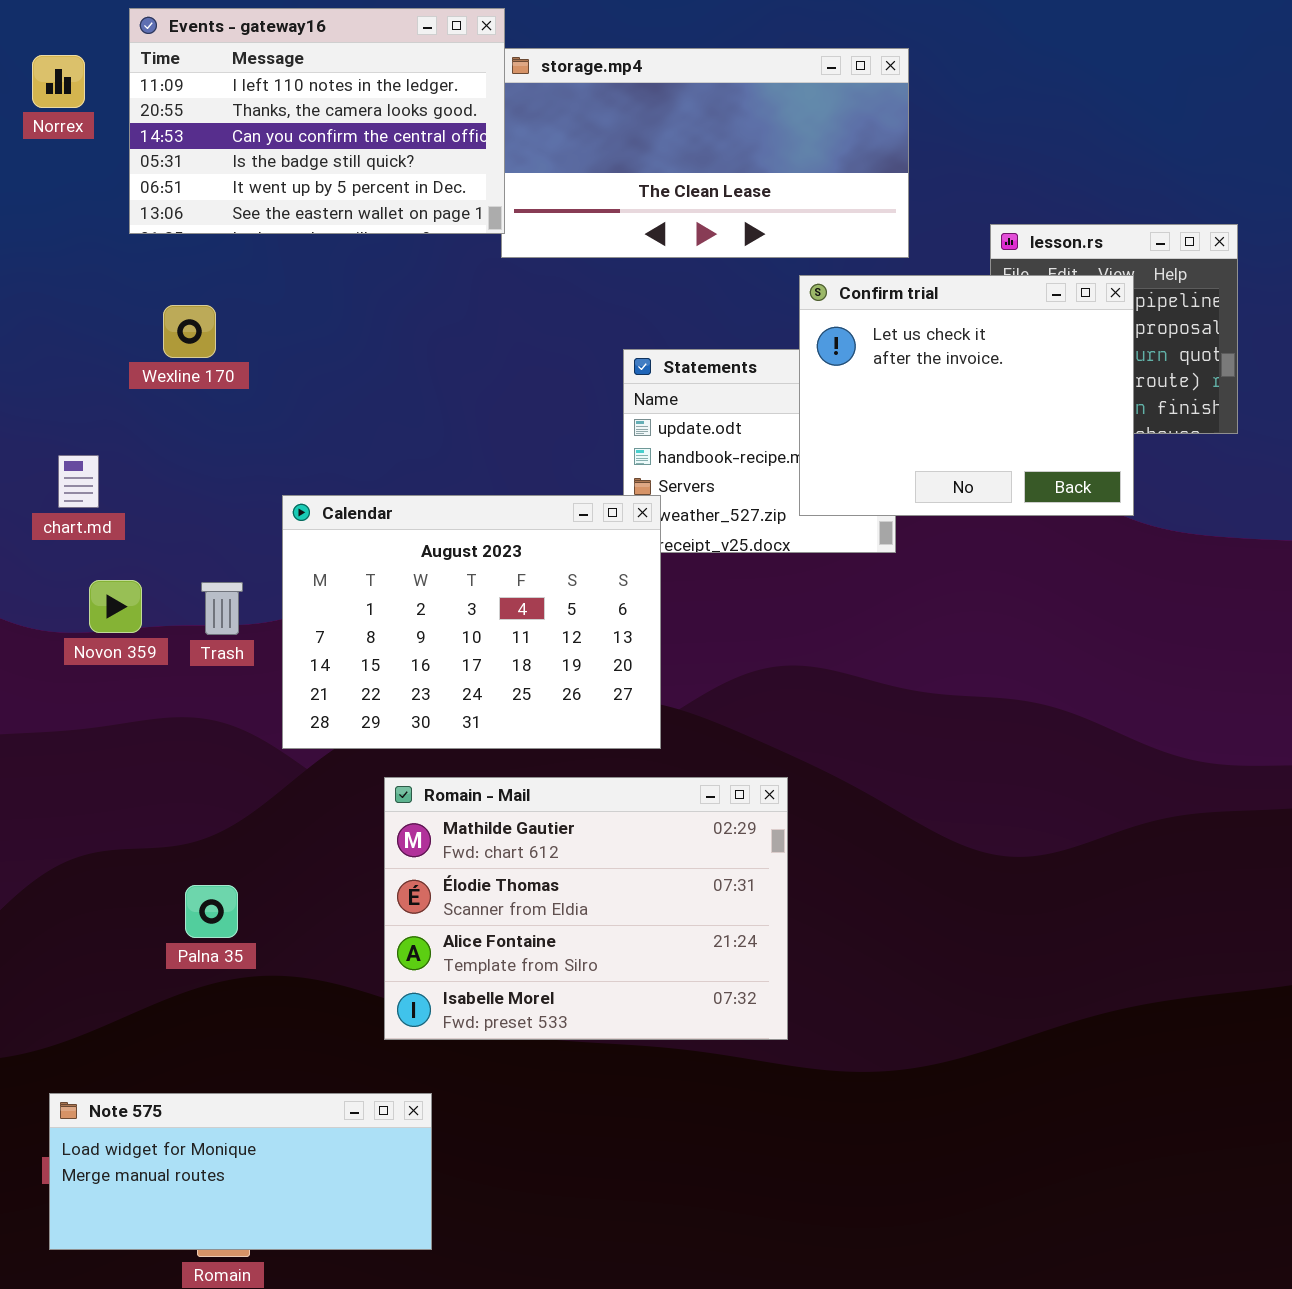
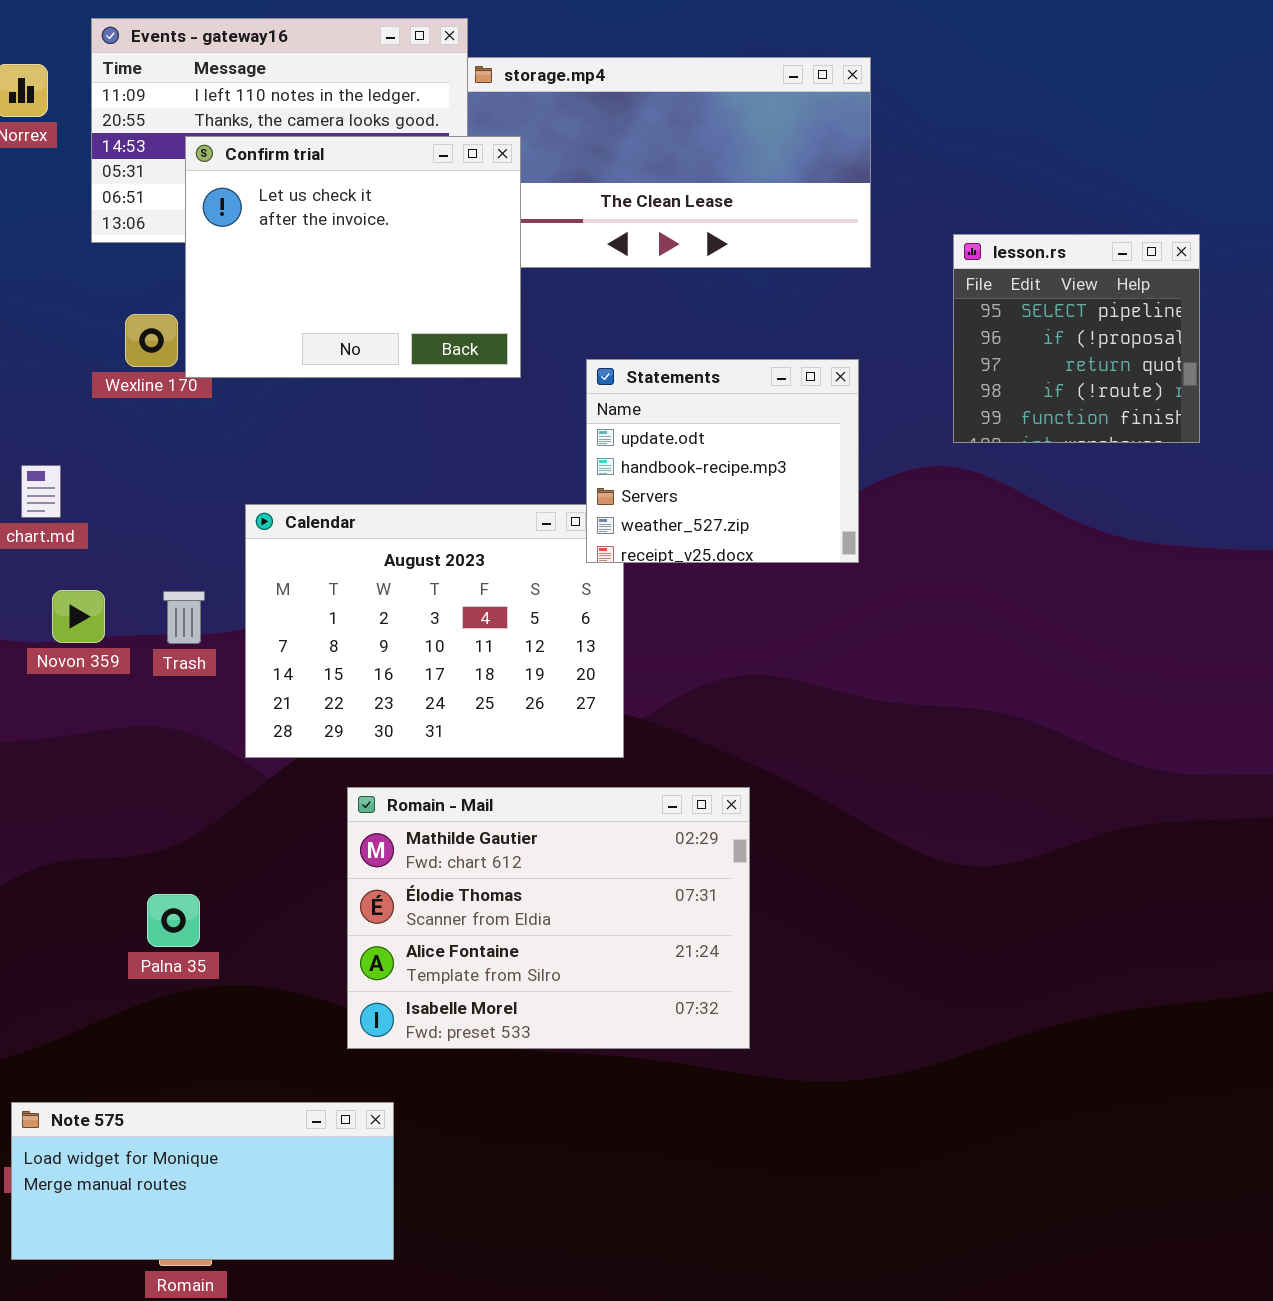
Confirm trial: [799,275,1134,516] -> [185,136,521,378], moved
Statements: [623,349,896,553] -> [586,359,859,563], raised

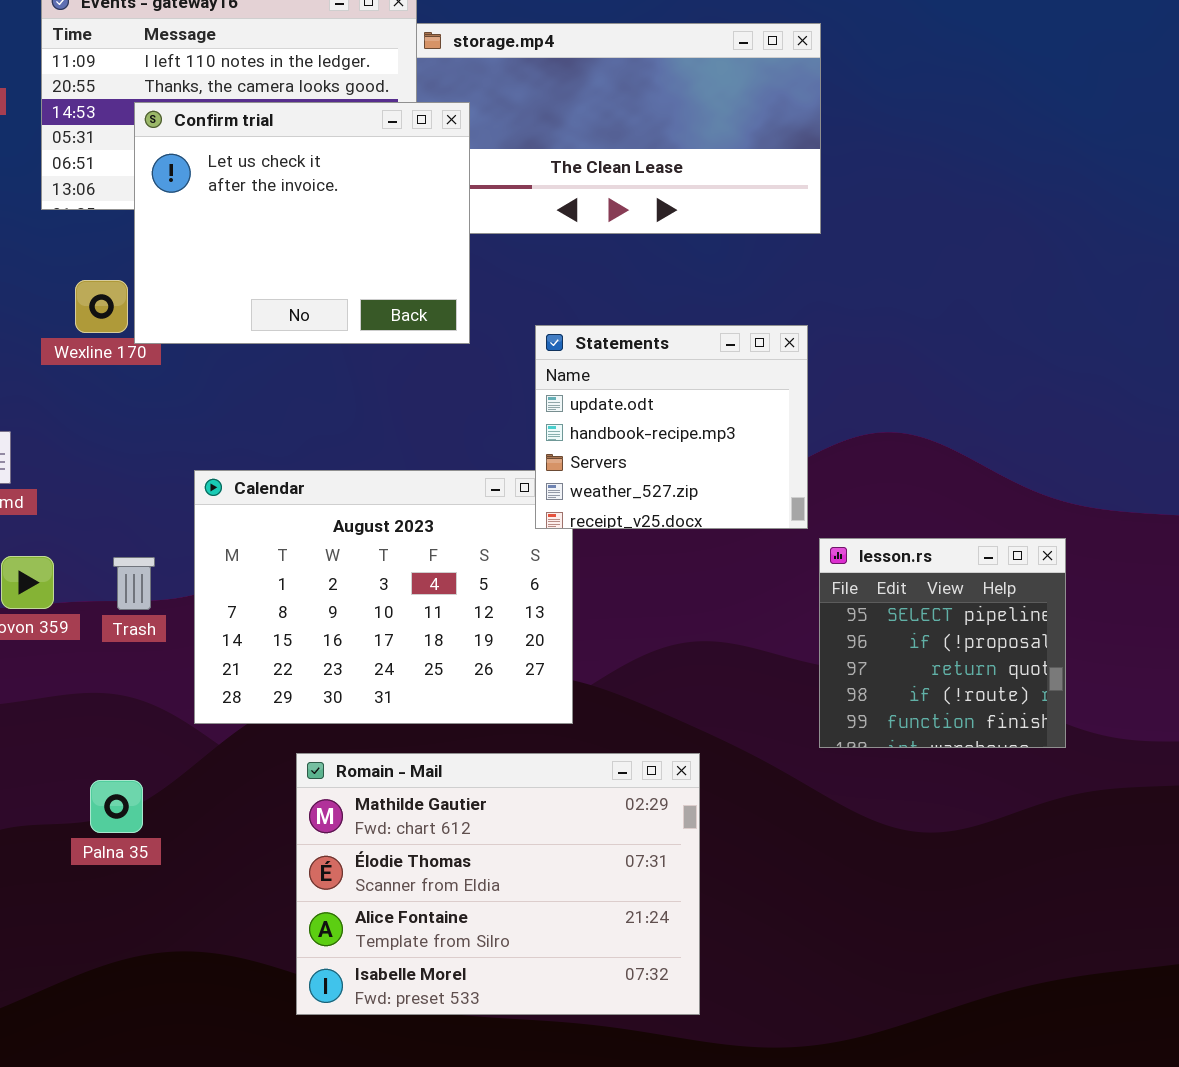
lesson.rs: [953,234,1200,443] -> [819,538,1066,748], moved
Palna 35: [147,894,200,947] -> [90,780,143,833], moved

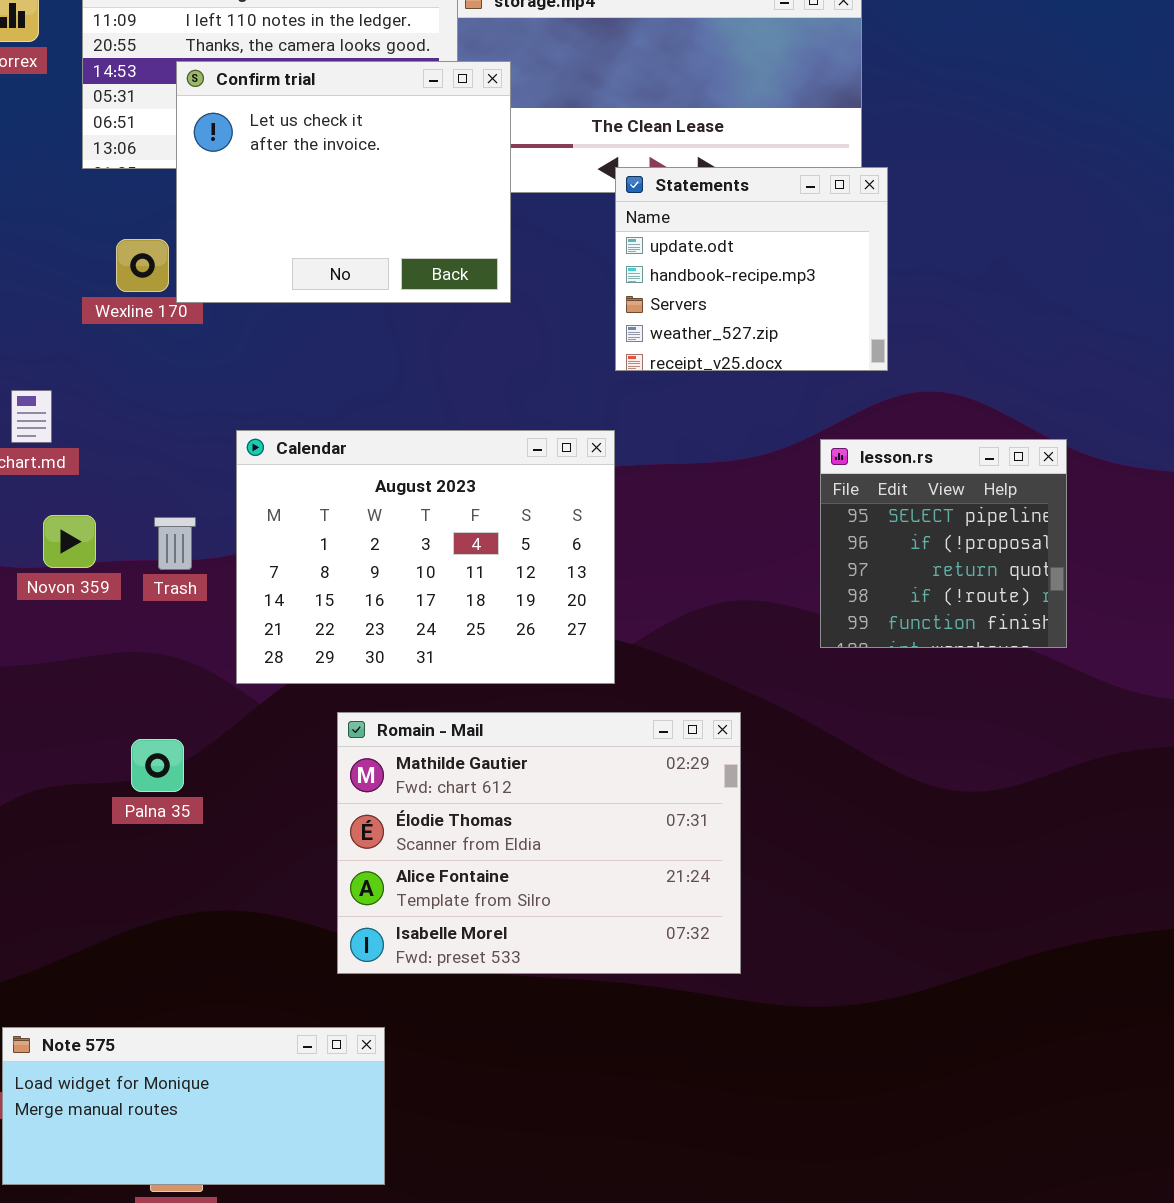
Statements: [535,325,808,529] -> [615,167,888,371], moved
lesson.rs: [819,538,1066,748] -> [820,439,1067,648], moved

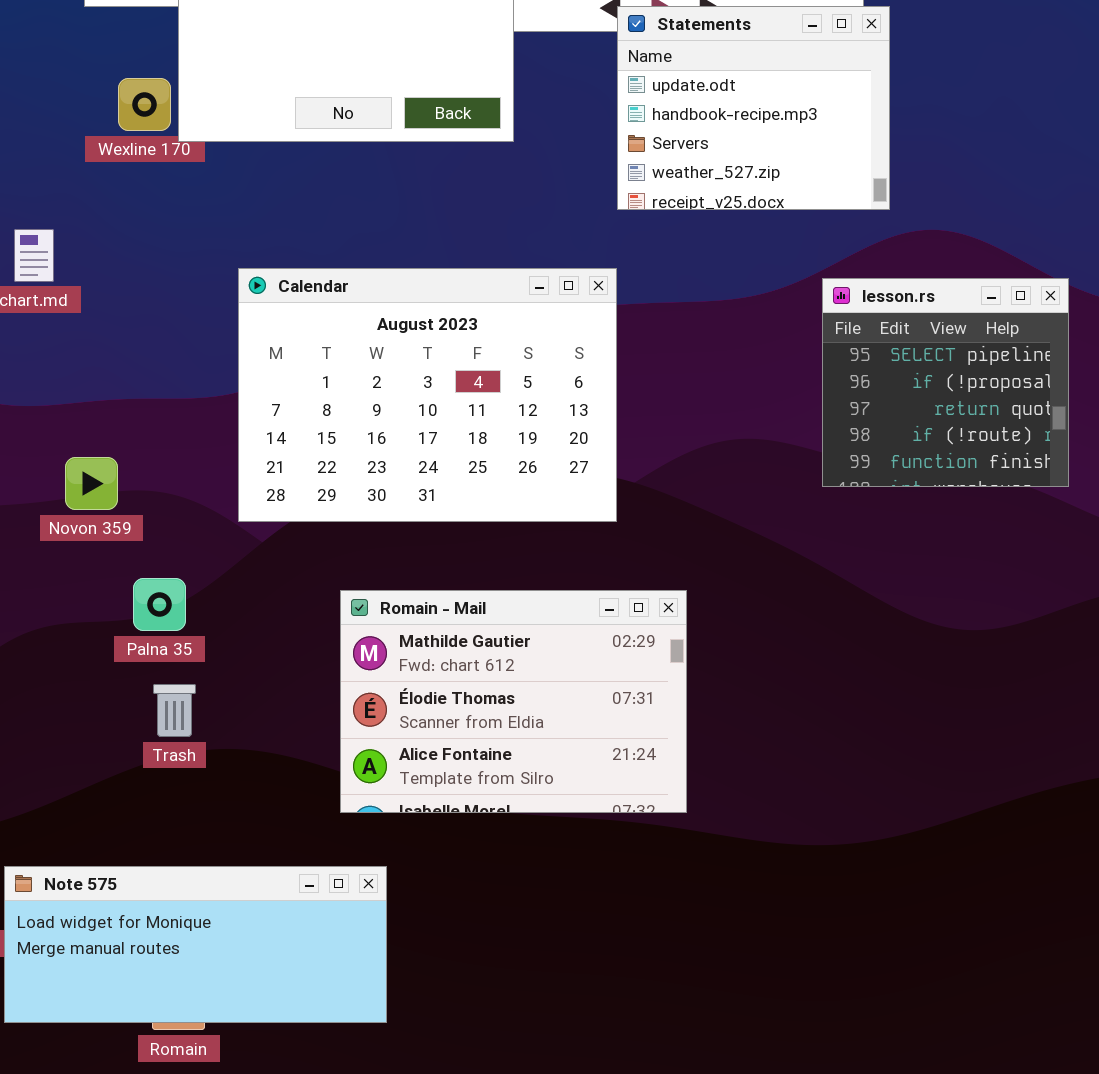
Novon 359: [43,515,96,568] -> [65,457,118,510], moved
Trash: [154,517,196,570] -> [153,684,196,737], moved
Romain - Mail: [337,712,741,974] -> [340,590,687,813], resized

